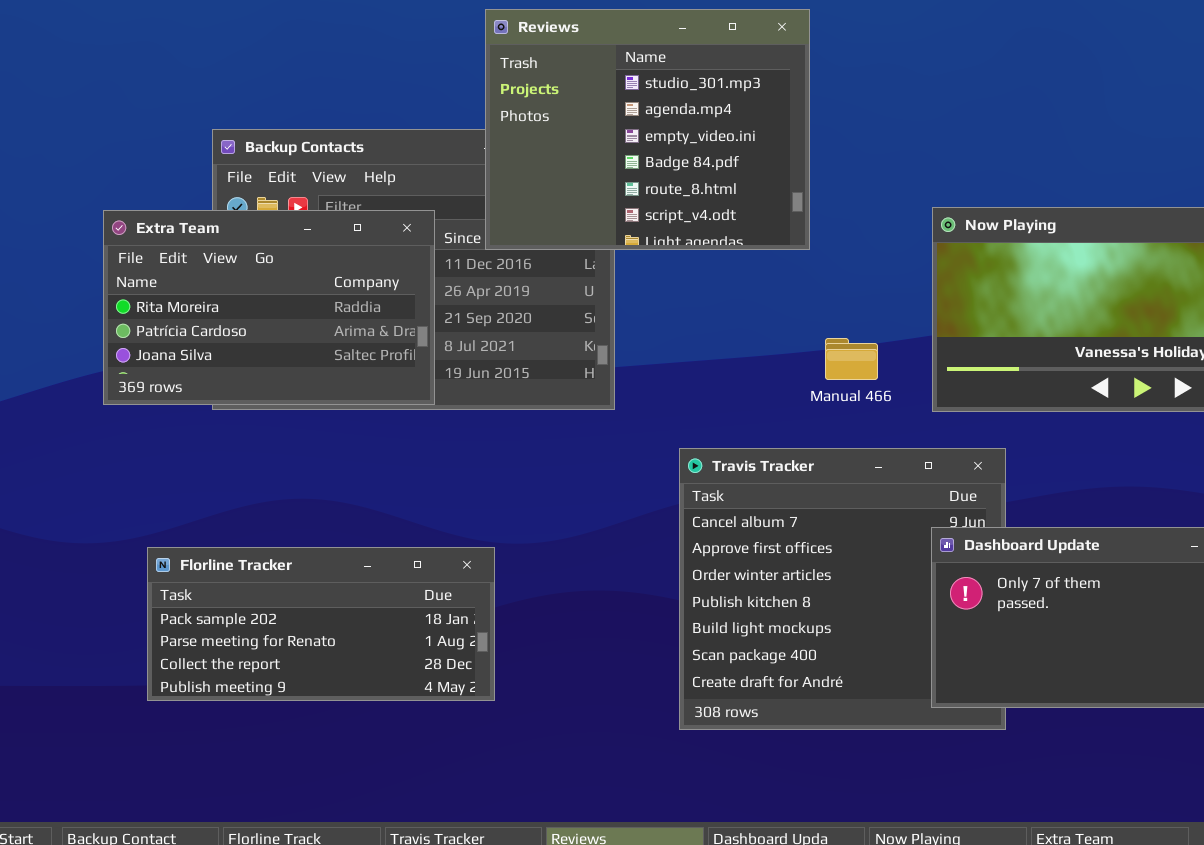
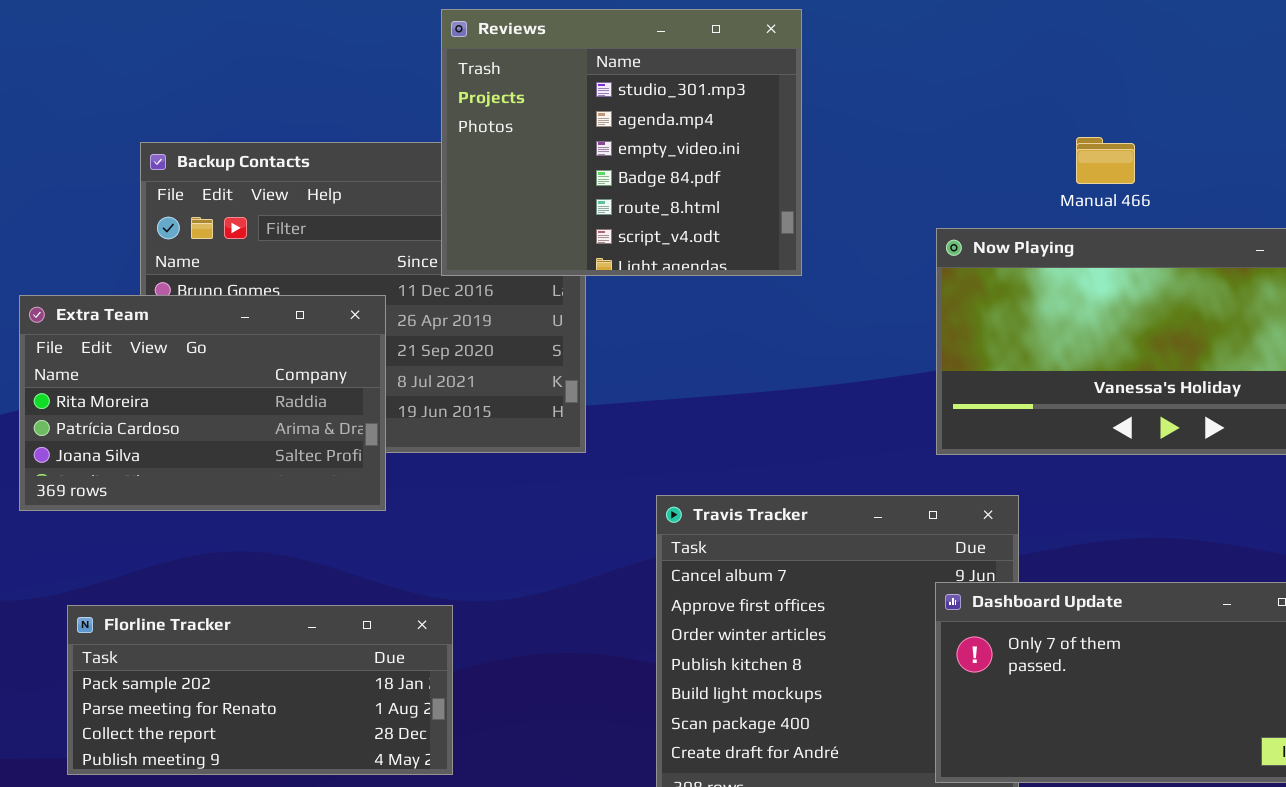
Extra Team: [103,210,435,405] -> [19,295,386,511], moved
Manual 466: [825,338,878,380] -> [1076,137,1135,184], moved

